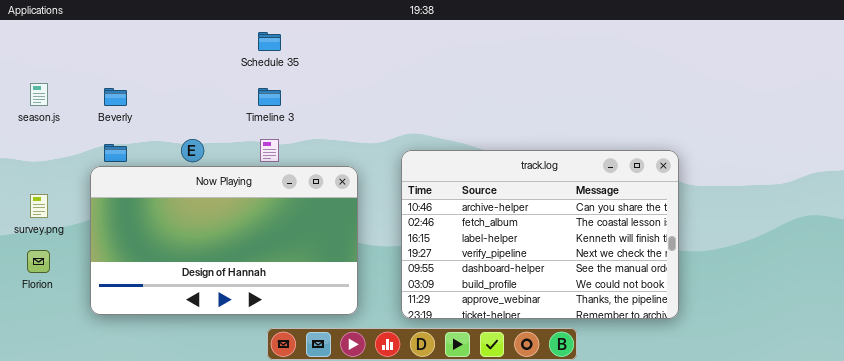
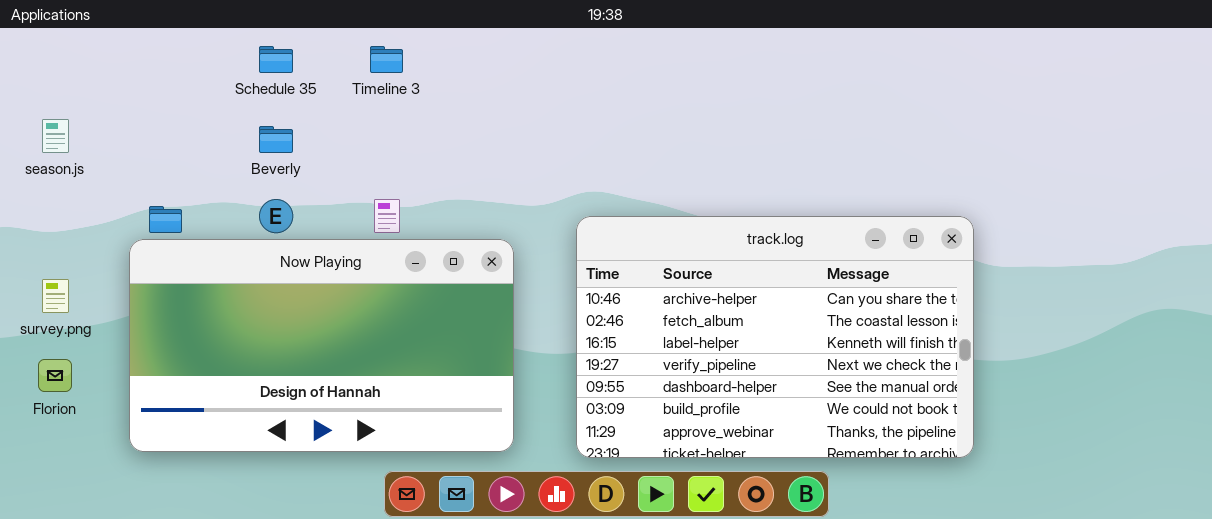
Schedule 35: [258,32,281,51] -> [259,46,293,73], moved
Beverly: [104,88,127,106] -> [259,126,293,153], moved
Timeline 3: [258,88,281,106] -> [370,46,403,73], moved

